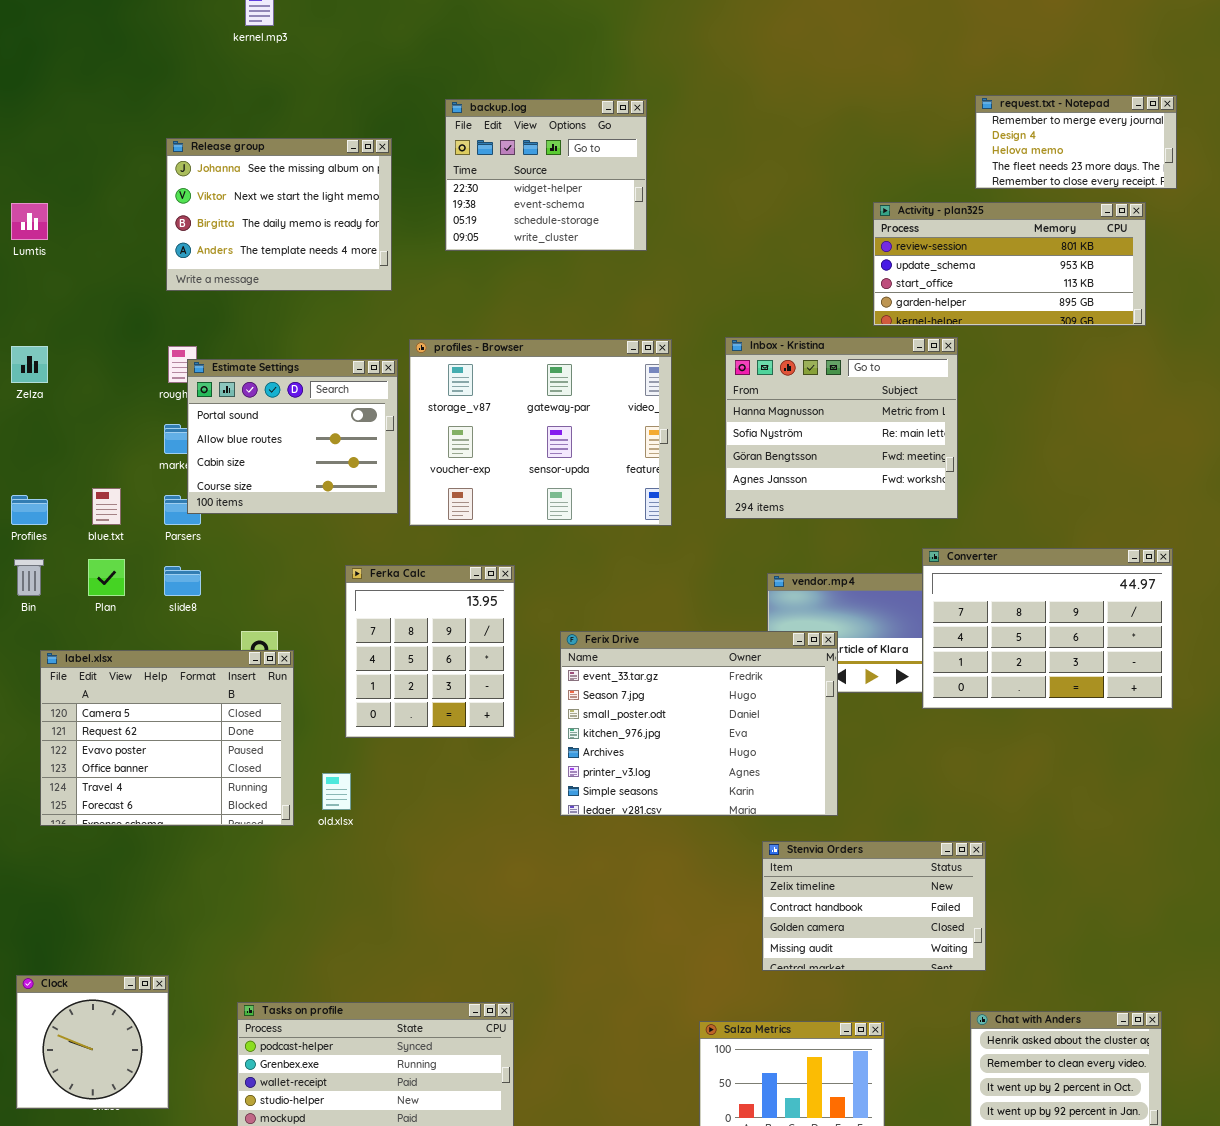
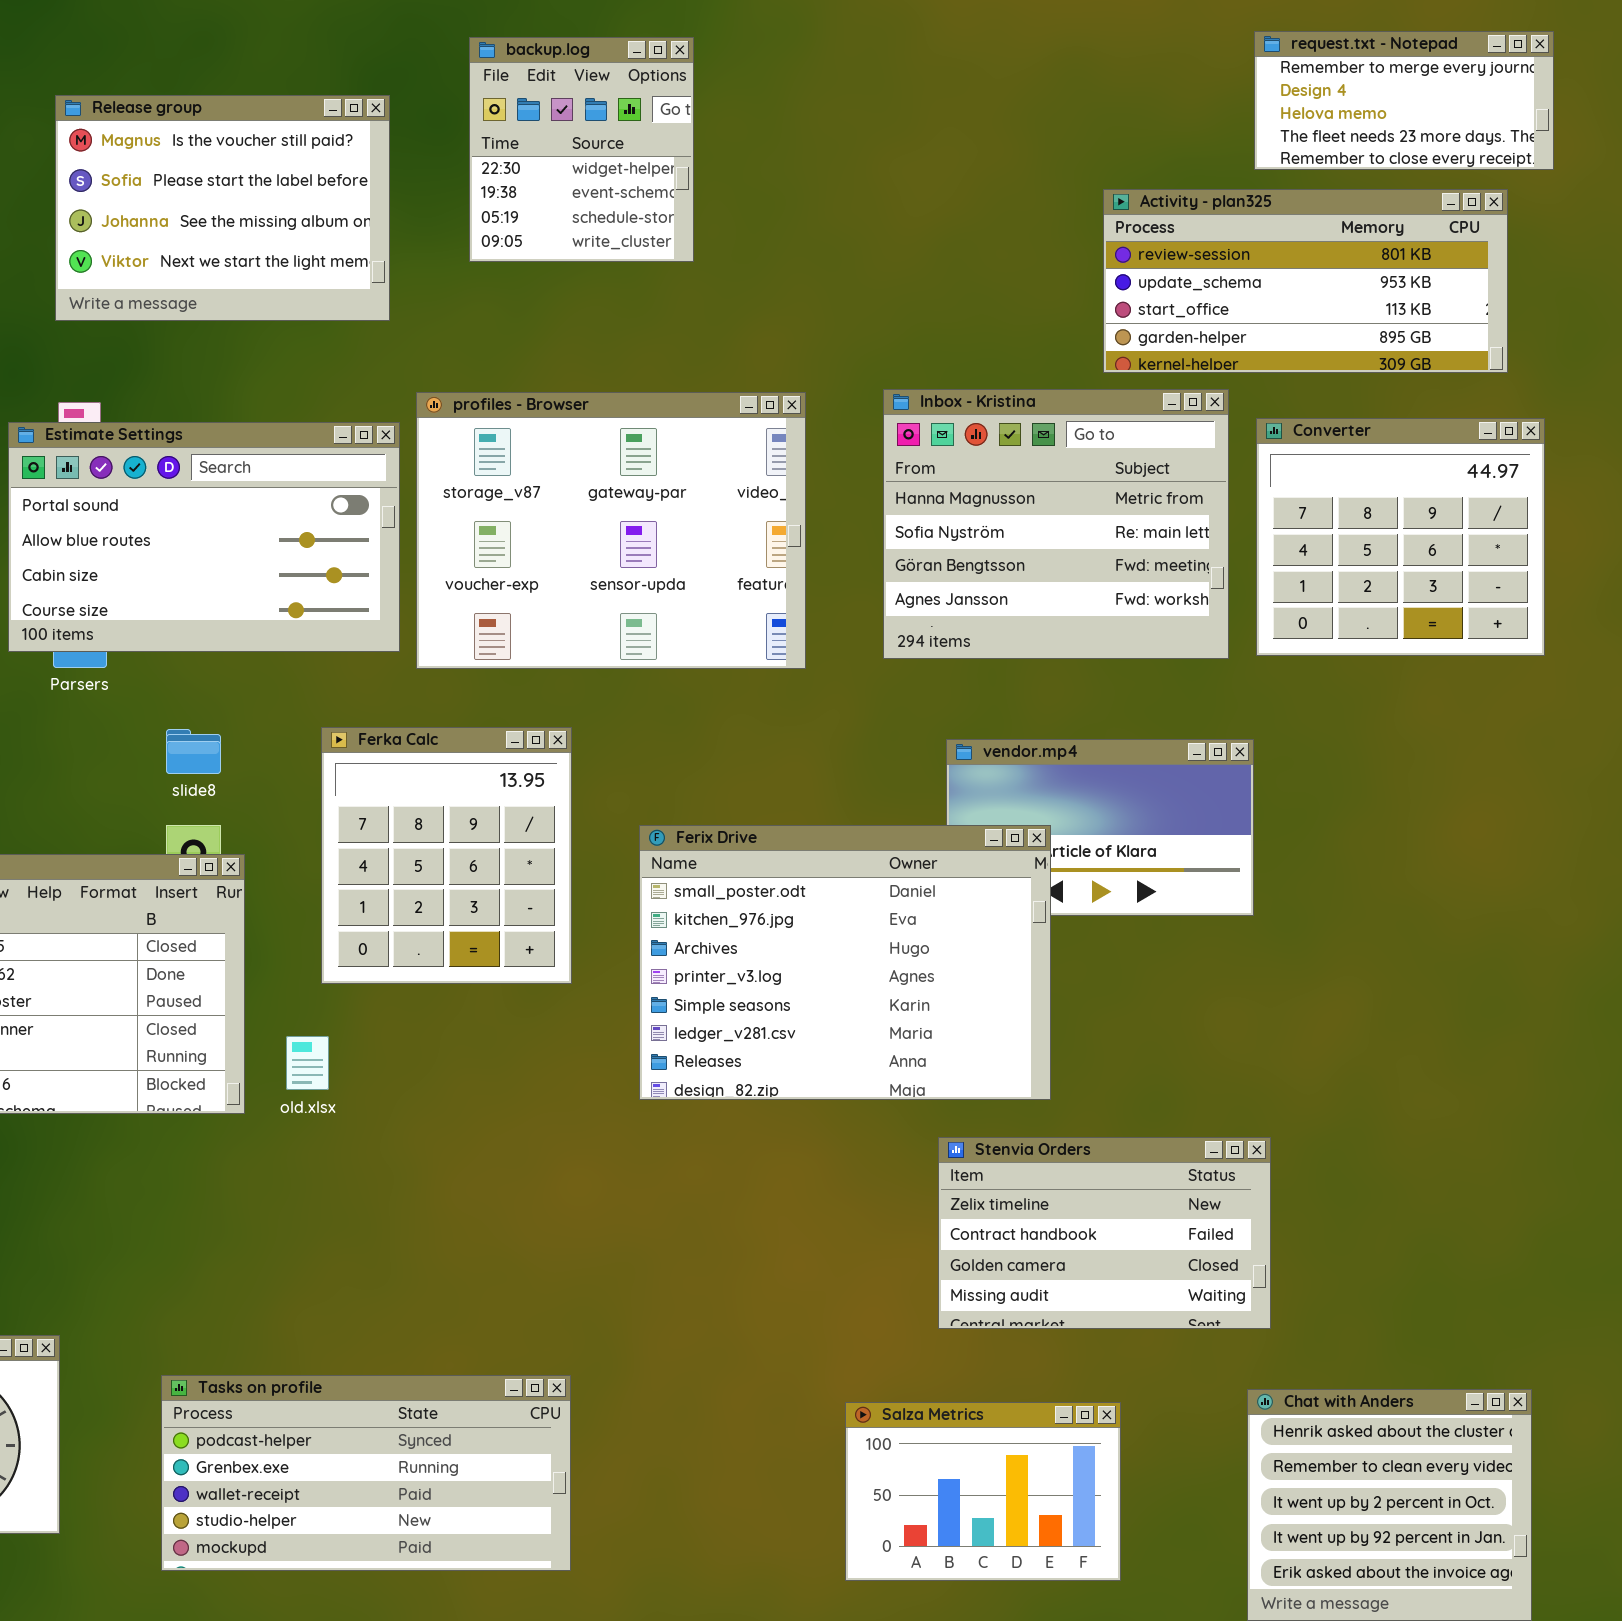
backup.log: [445,99,647,251] -> [469,37,694,262], resized
Release group: [166,138,392,291] -> [55,95,390,321], scrolled up 2 rows
Estimate Settings: [187,359,398,514] -> [8,422,400,652], resized
Converter: [922,548,1173,709] -> [1256,418,1545,656], moved, resized
slide8: [164,566,201,596] -> [166,729,221,774], moved
Ferix Drive: [560,631,838,816] -> [639,825,1051,1100], scrolled down 2 rows

